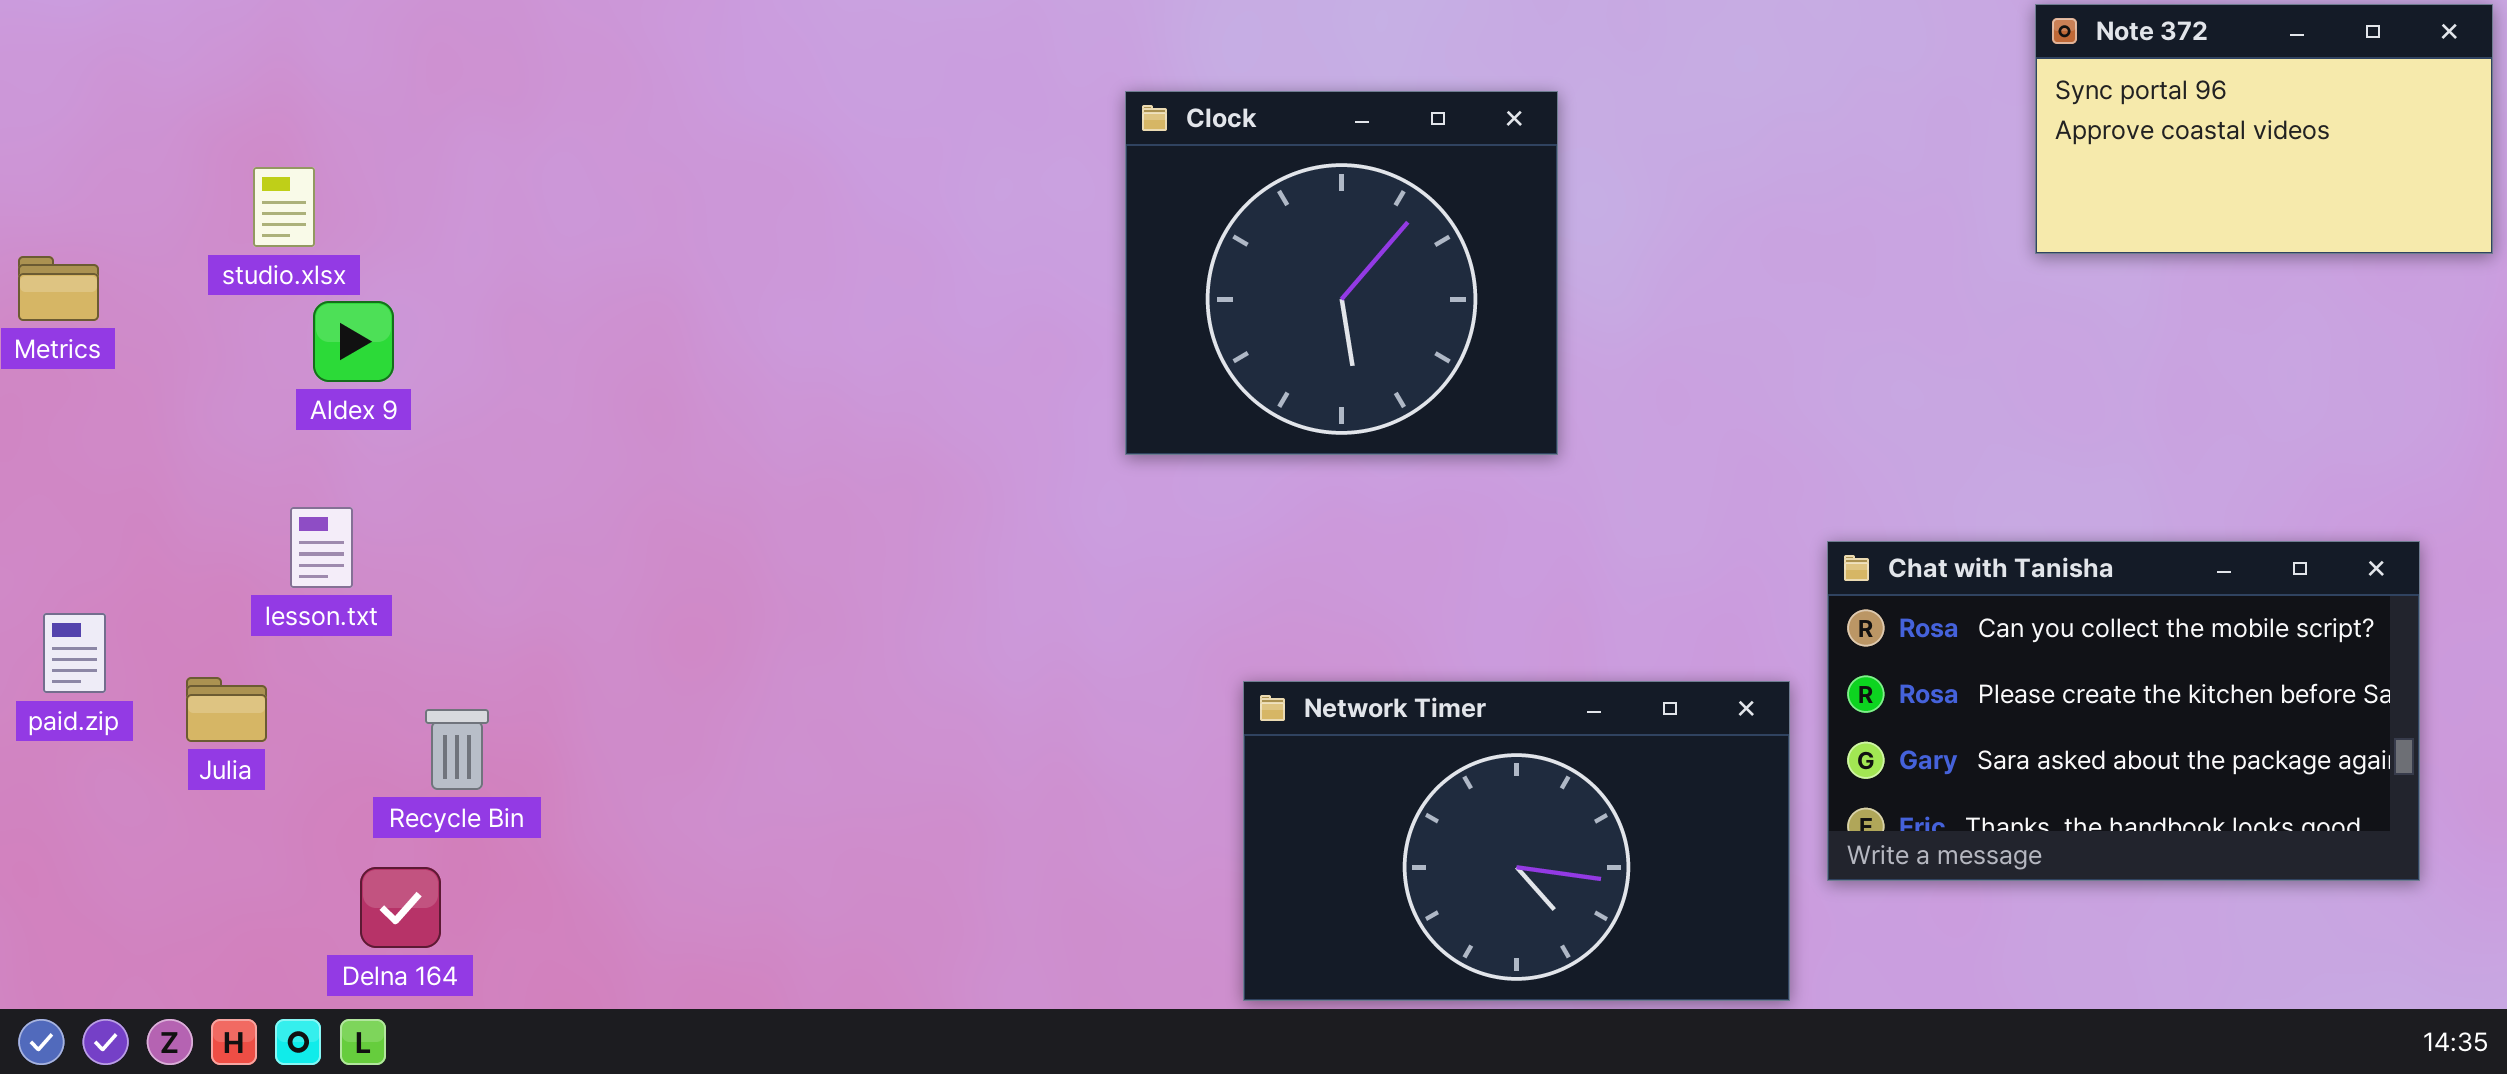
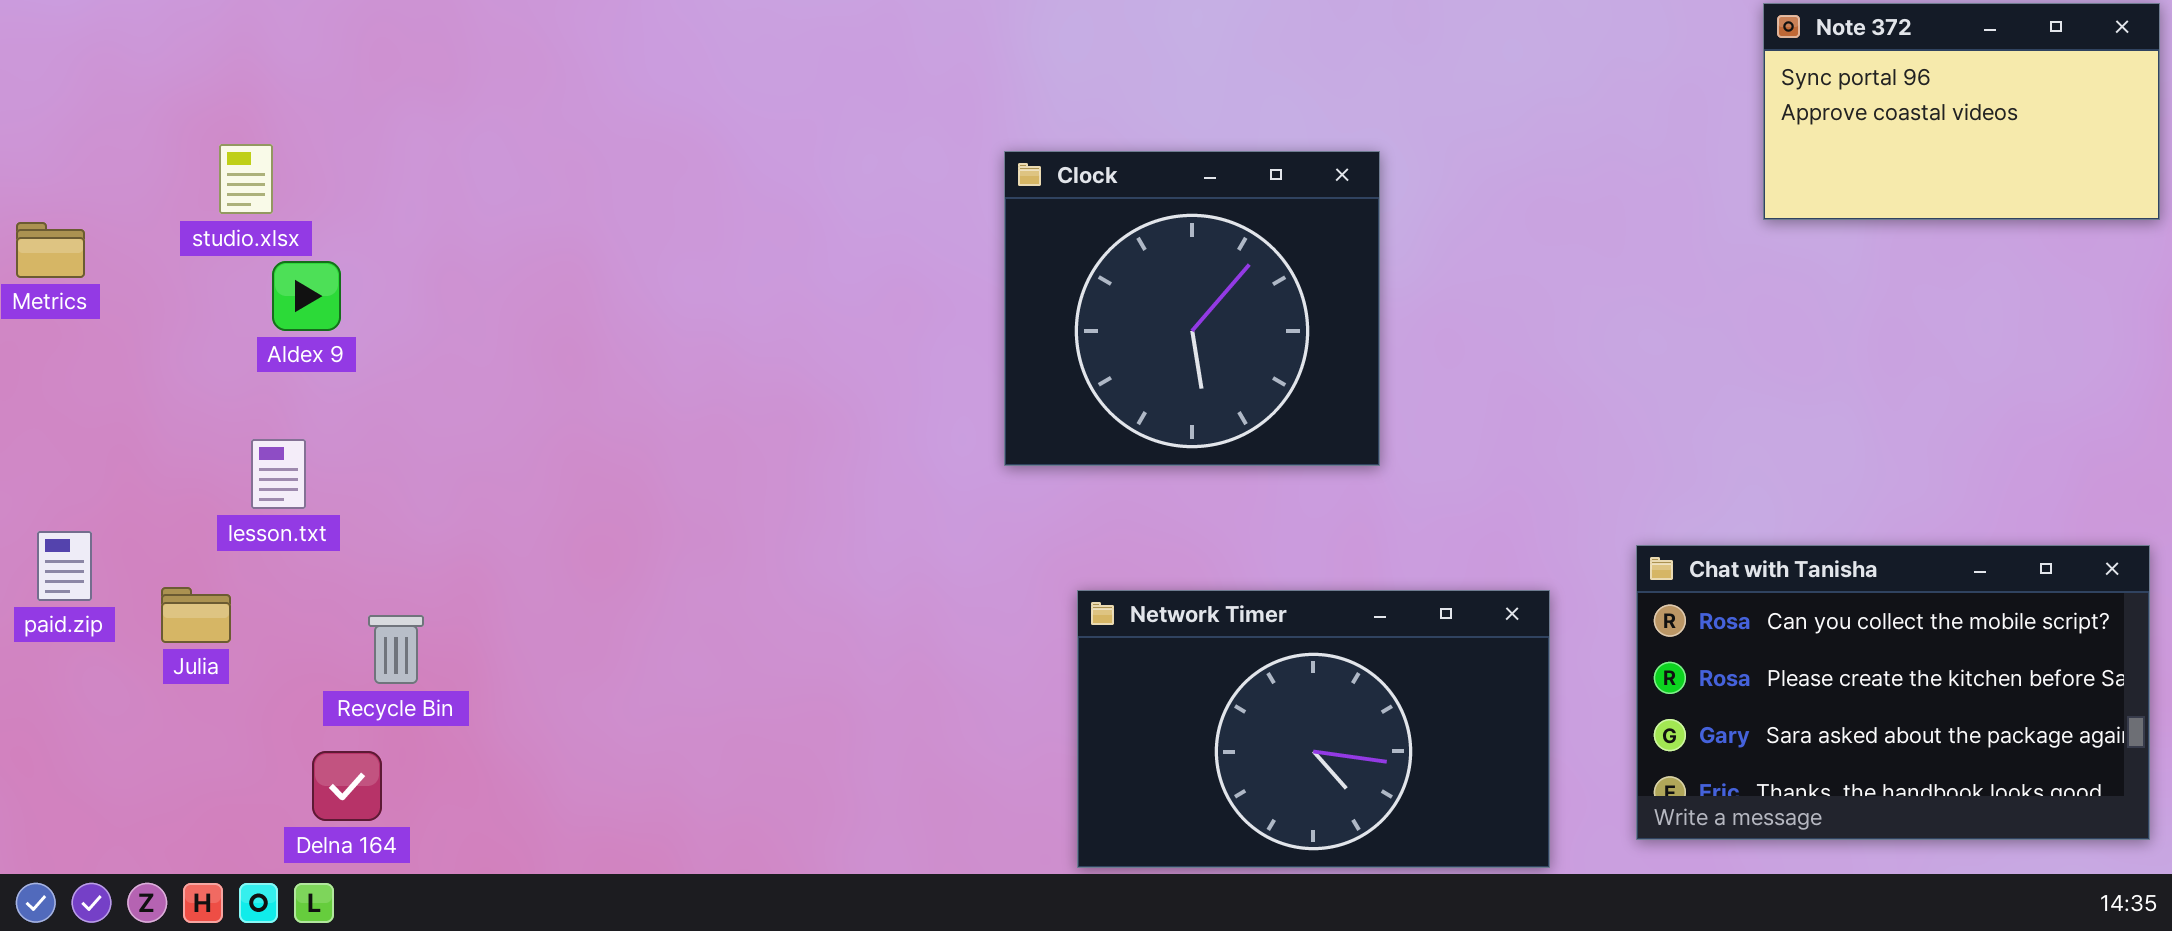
Clock: [1125,91,1558,455] -> [1004,151,1380,466], moved
Chat with Tanisha: [1827,541,2420,881] -> [1636,545,2150,840], moved

